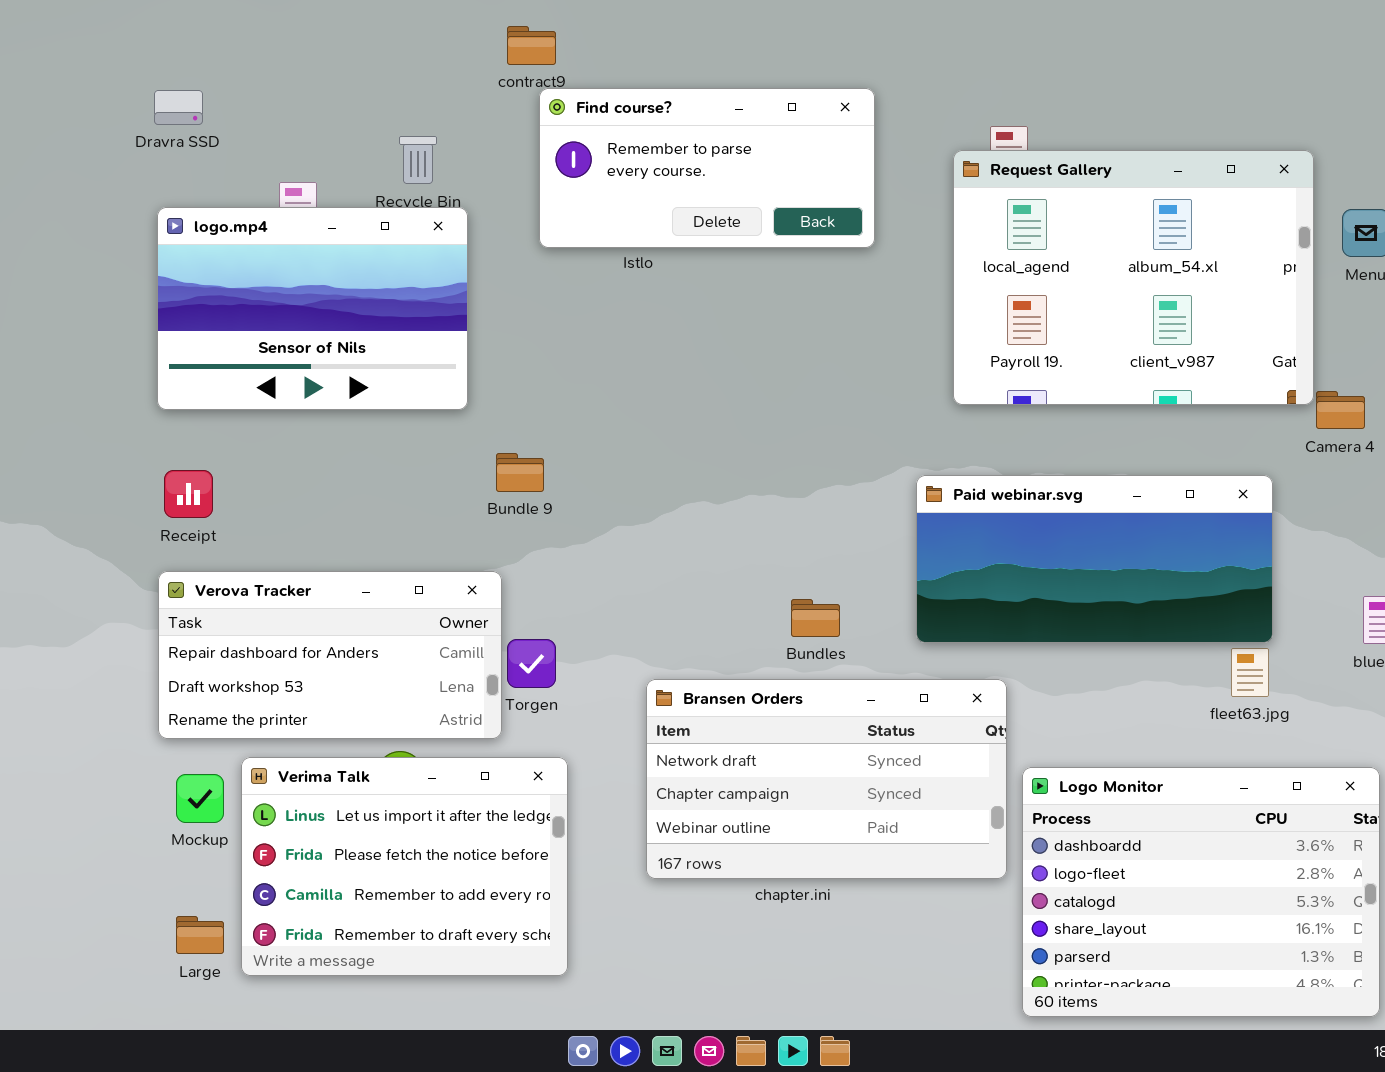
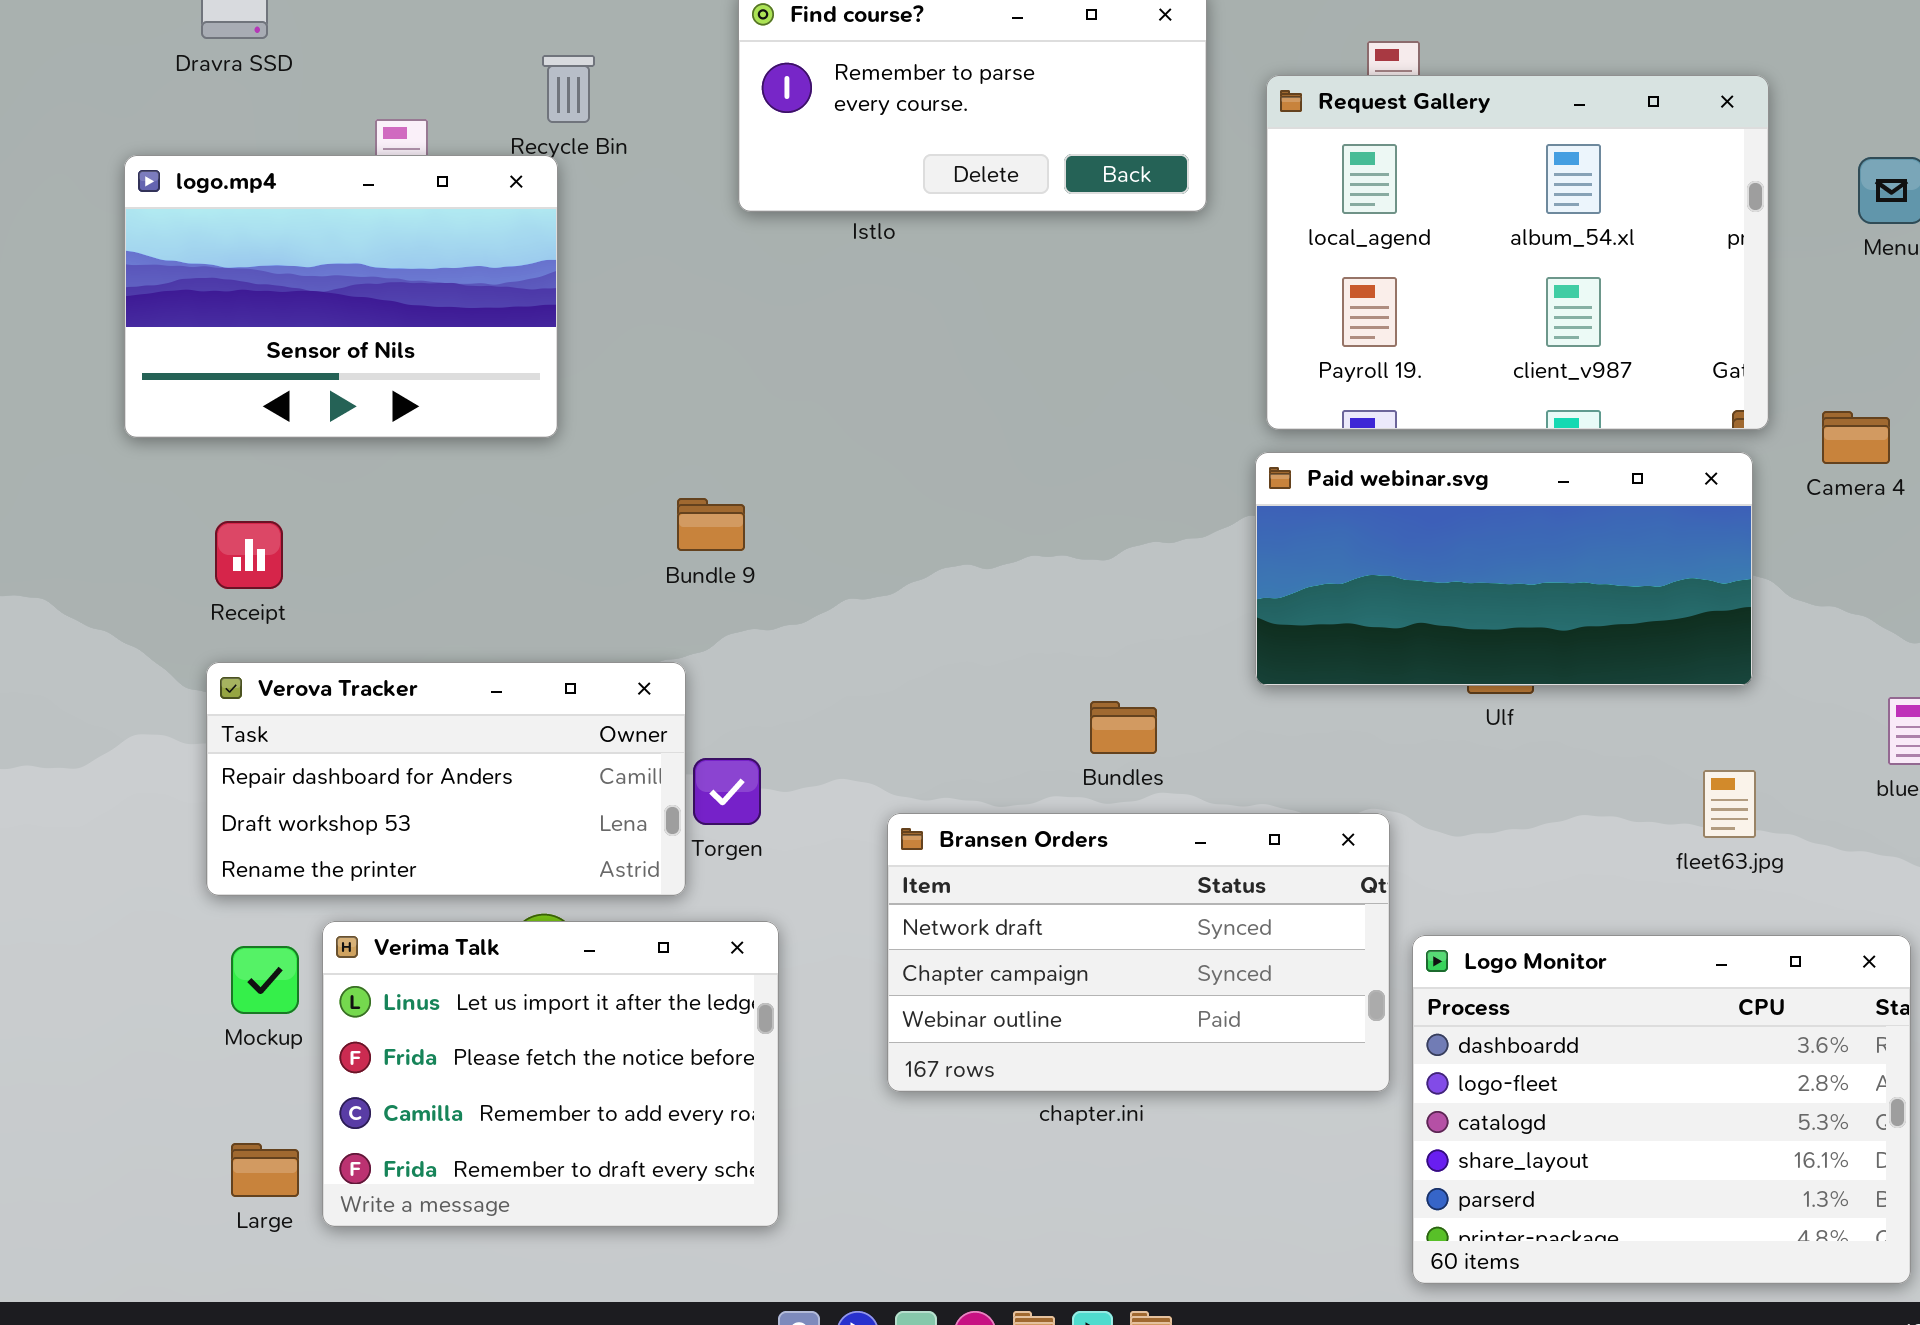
Request Gallery: [953,150,1314,405] -> [1266,75,1769,430], moved
logo.mp4: [157,207,468,410] -> [124,155,558,438], moved
Paid webinar.svg: [916,475,1273,643] -> [1255,452,1753,686], moved

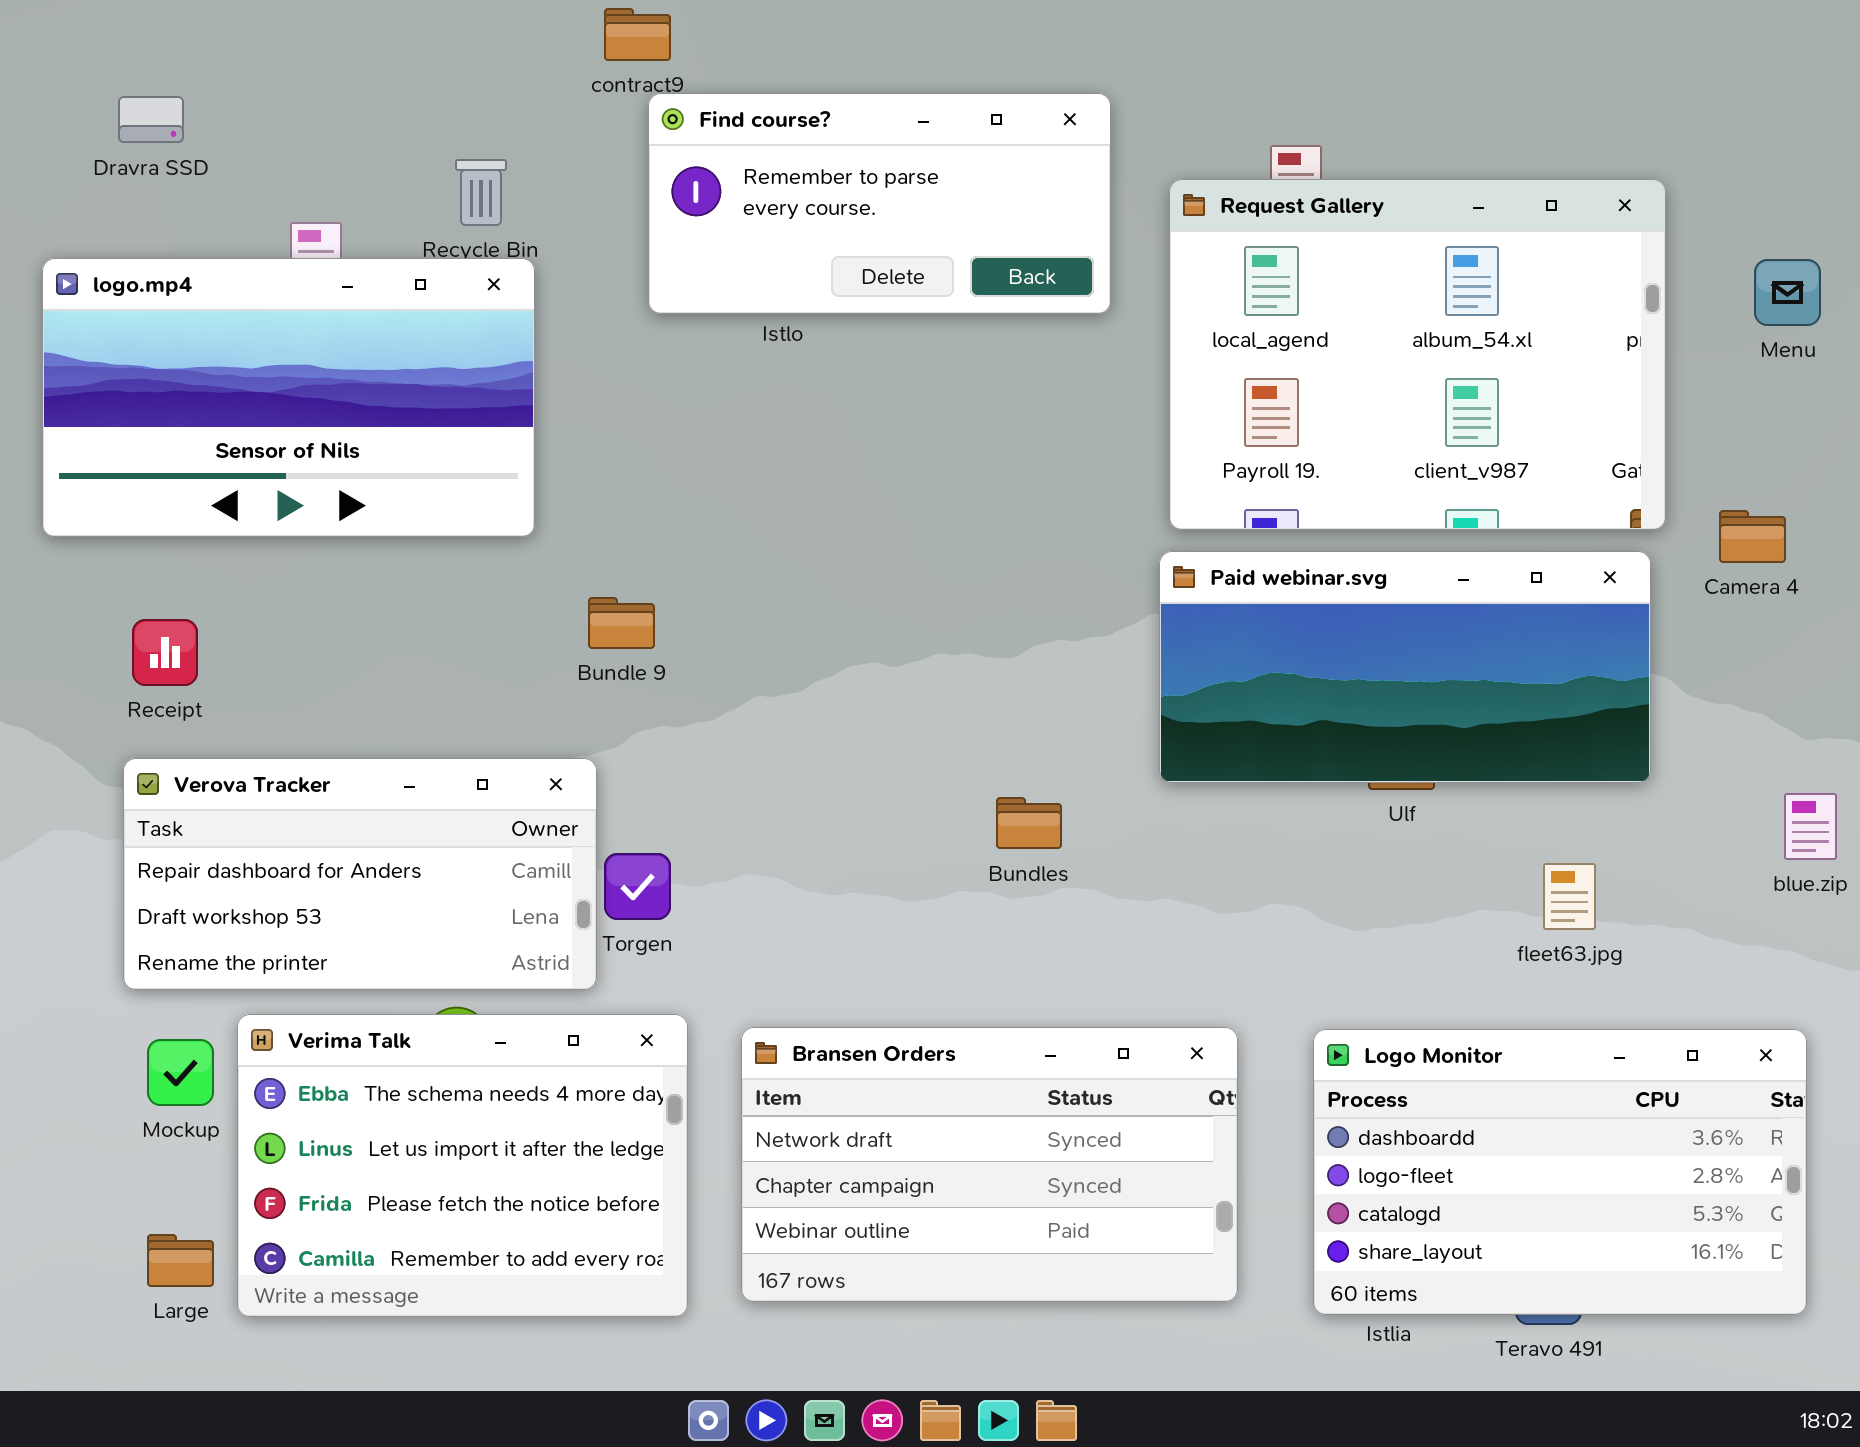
logo.mp4: [124,155,558,438] -> [42,258,535,537], resized
fleet63.jpg: [1703,770,1756,838] -> [1543,863,1596,930], moved
Bransen Orders: [887,813,1390,1092] -> [741,1027,1238,1302], moved
Verima Talk: [322,921,779,1227] -> [237,1014,688,1317], scrolled up 1 row
Logo Monitor: [1412,935,1911,1284] -> [1313,1029,1807,1315], resized

